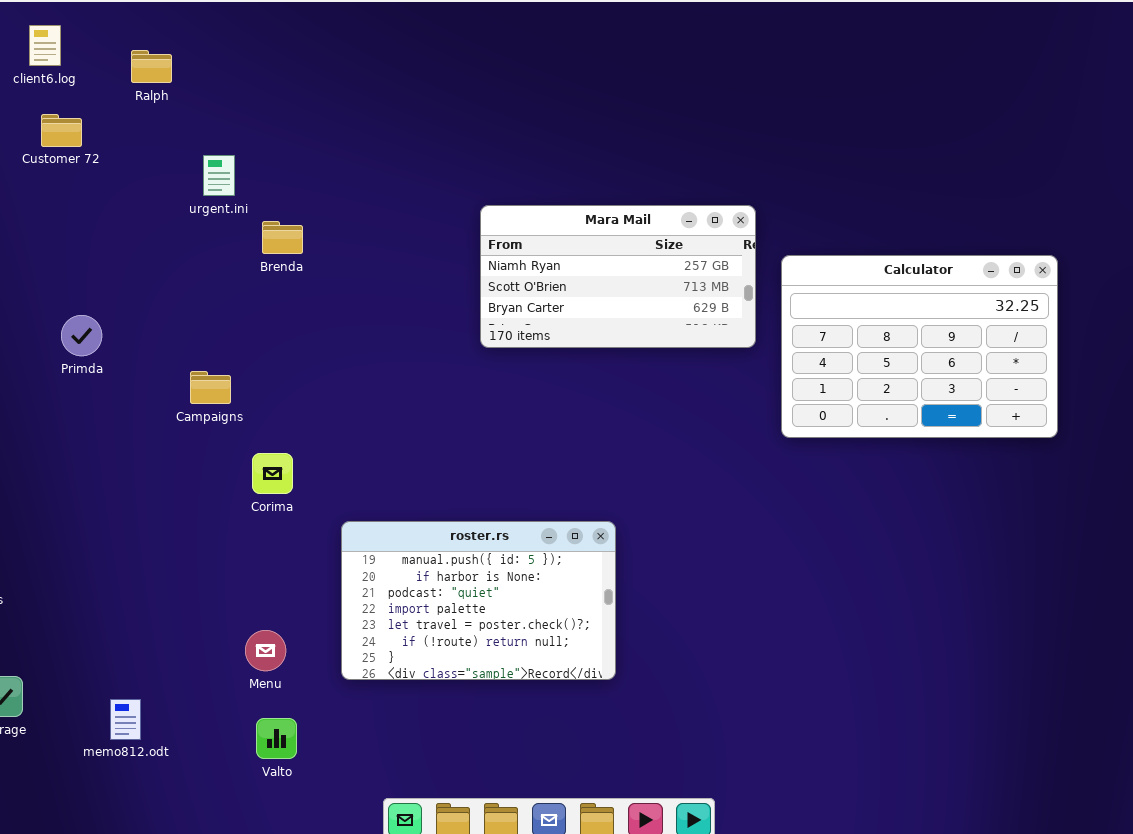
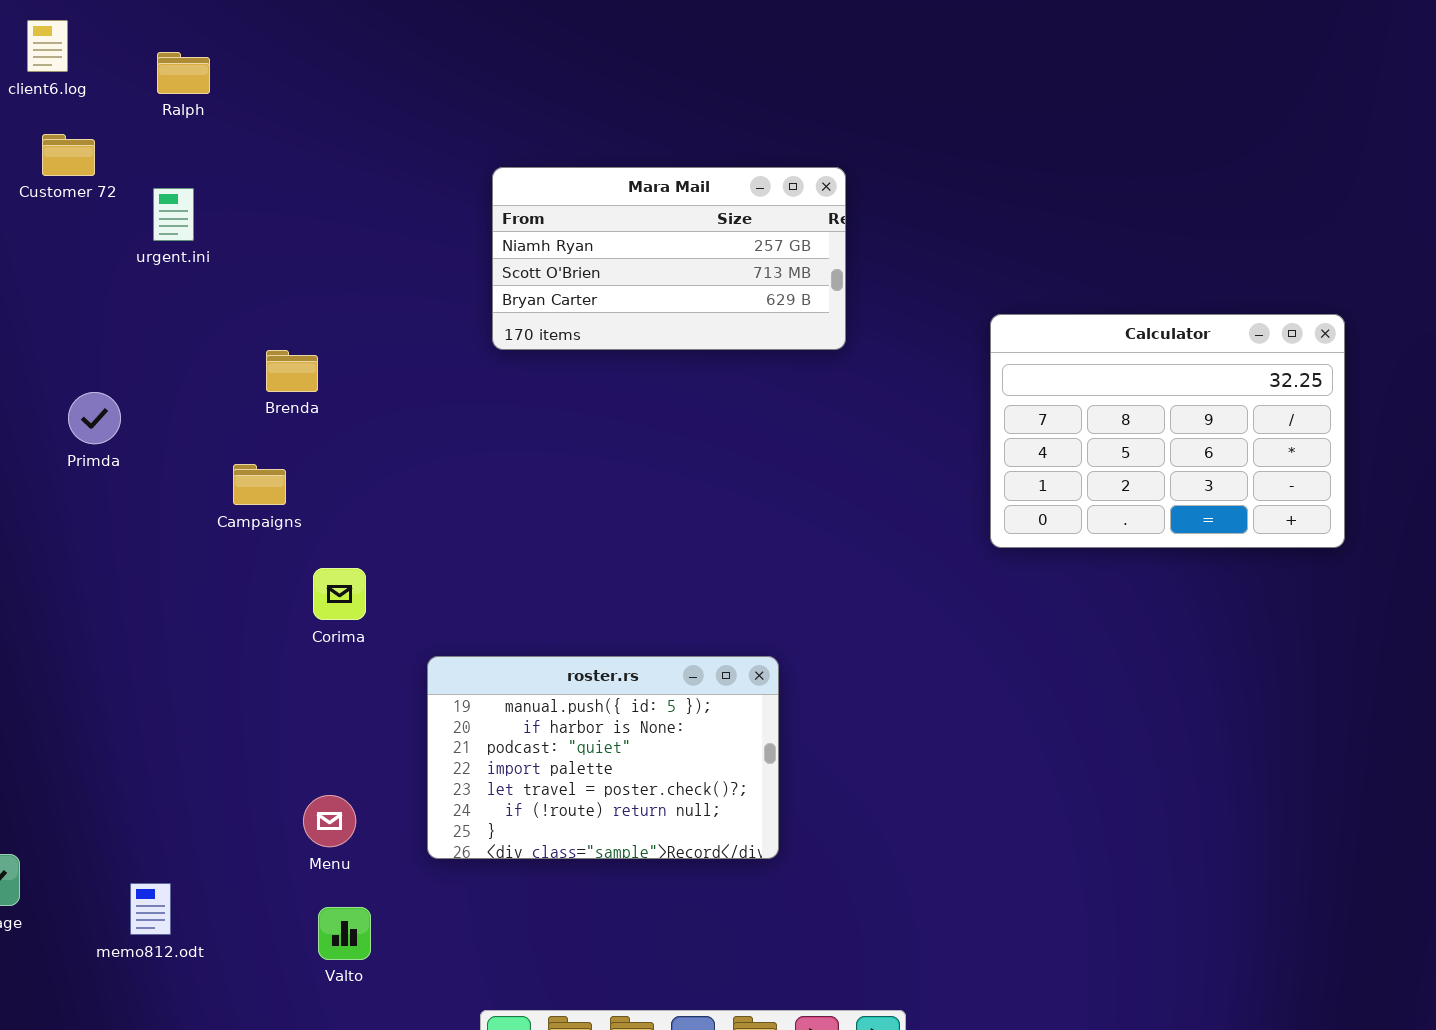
urgent.ini: [203,155,235,196] -> [153,188,194,241], moved
Mara Mail: [480,205,756,348] -> [492,167,846,350], moved
Brenda: [262,221,303,254] -> [266,350,318,392], moved

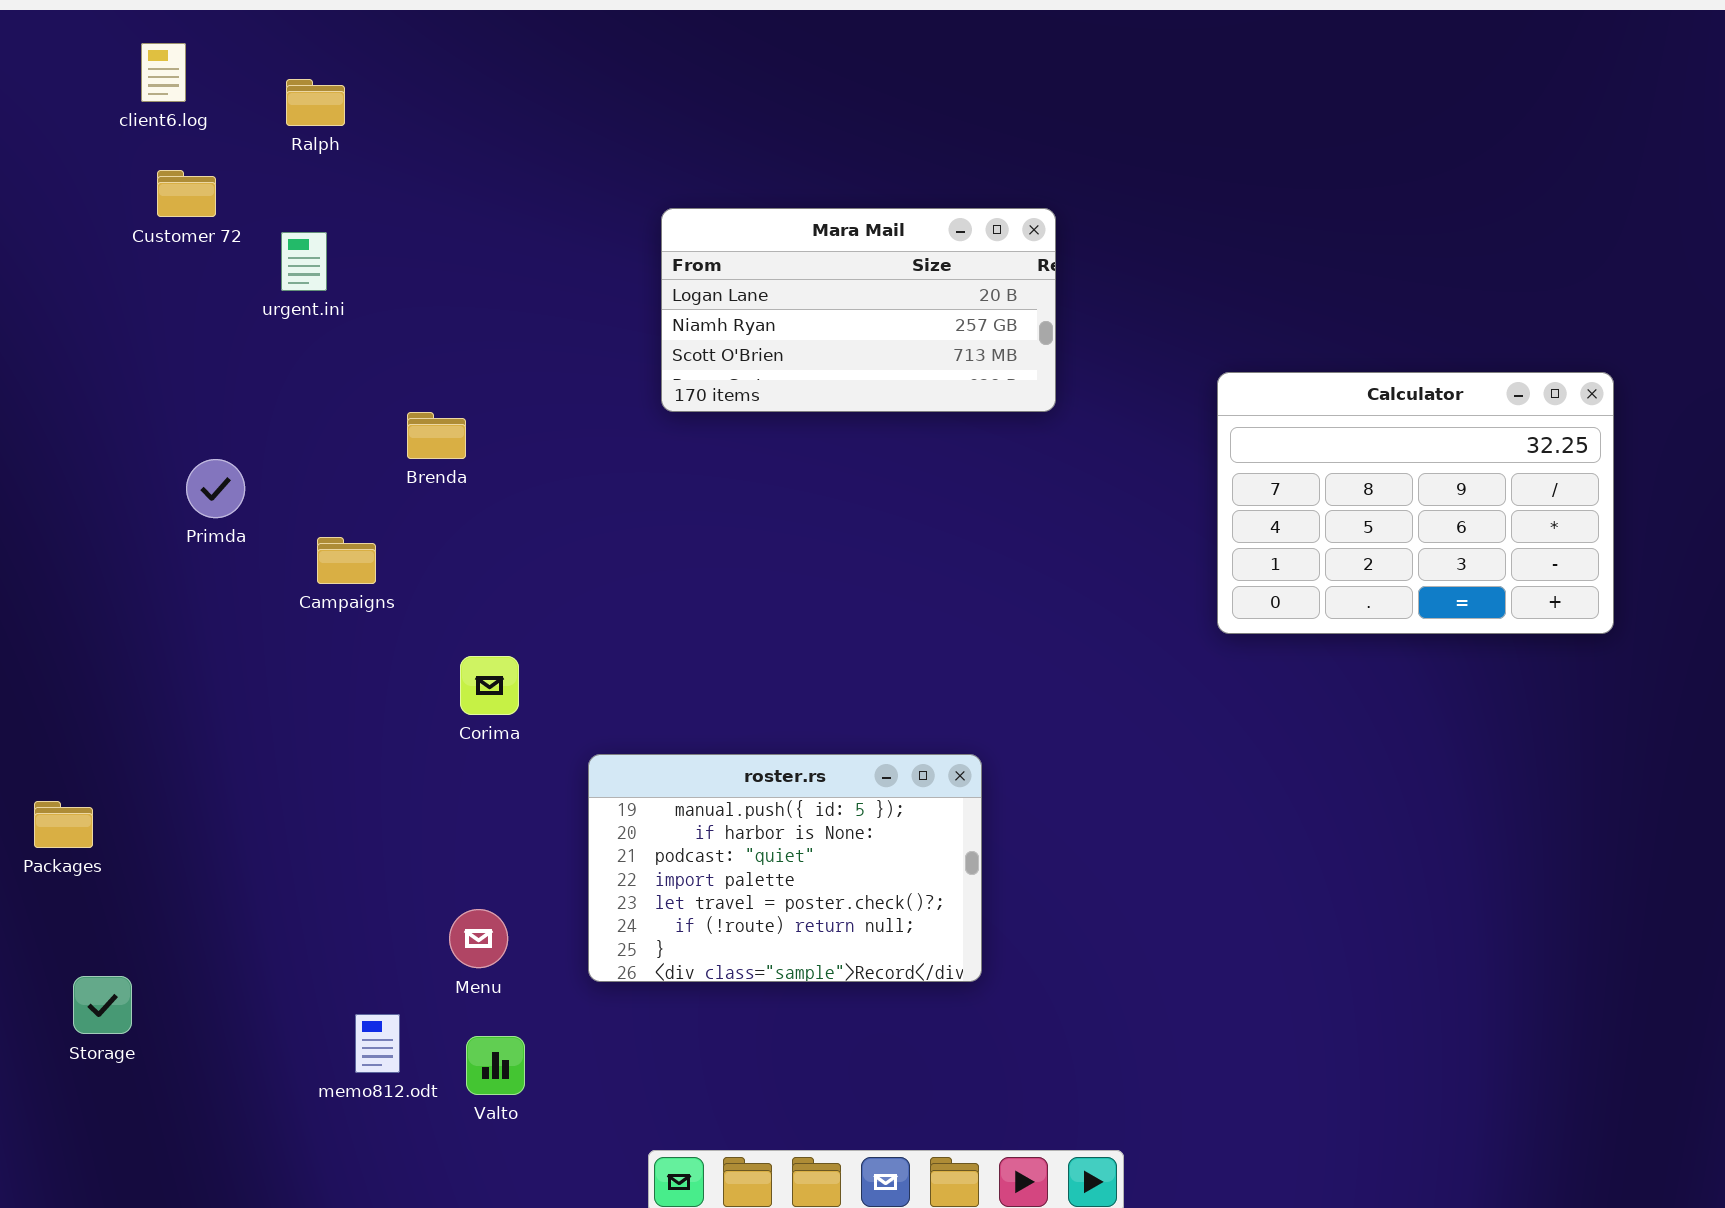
Mara Mail: [492,167,846,350] -> [661,208,1056,412], scrolled up 1 row
Campaigns: [233,464,286,505] -> [317,537,376,584], moved
memo812.odt: [130,883,171,935] -> [355,1014,400,1073], moved

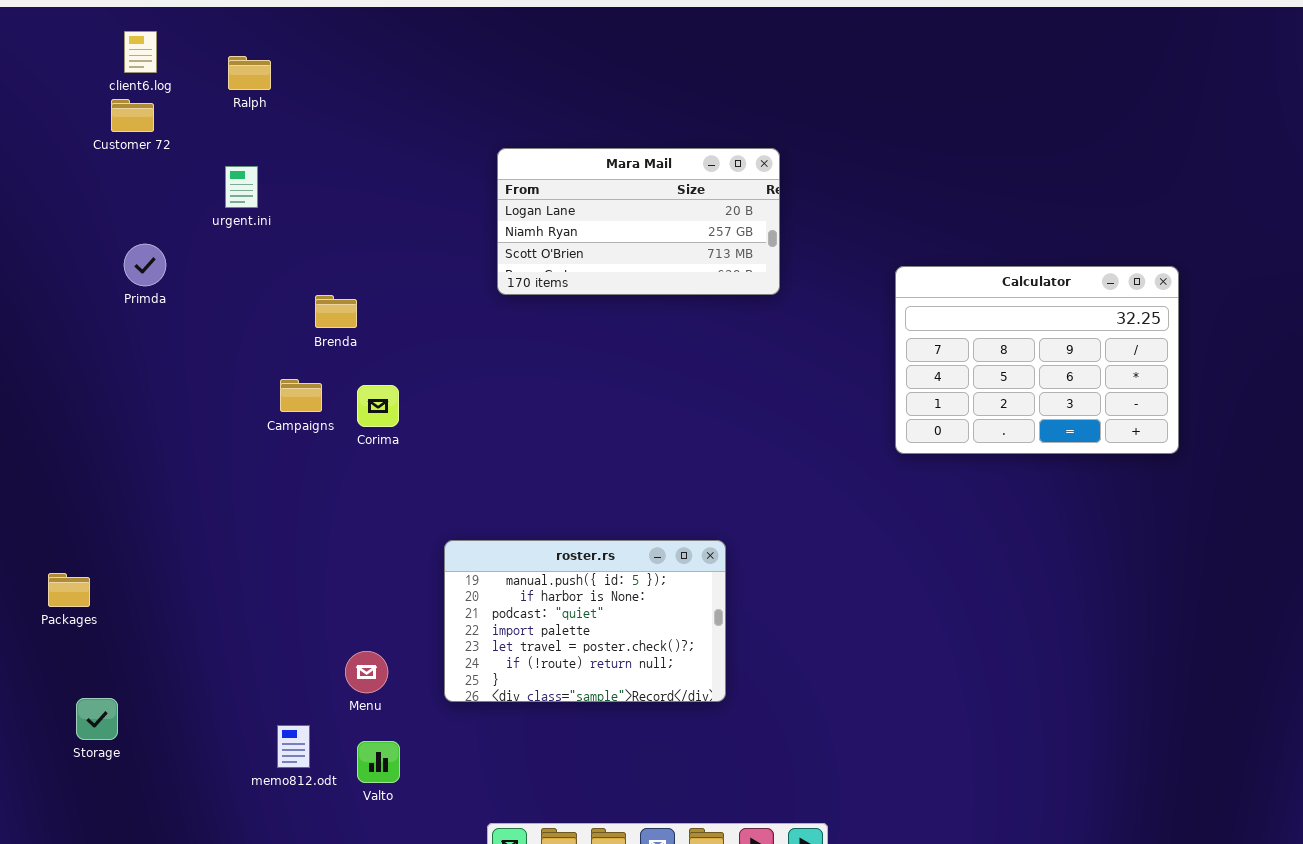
Customer 72: [157,170,216,217] -> [111,99,154,132], moved
Primda: [186,459,245,518] -> [124,244,166,286], moved
Campaigns: [317,537,376,584] -> [280,379,322,412], moved
Corima: [460,656,519,715] -> [357,385,399,427], moved

